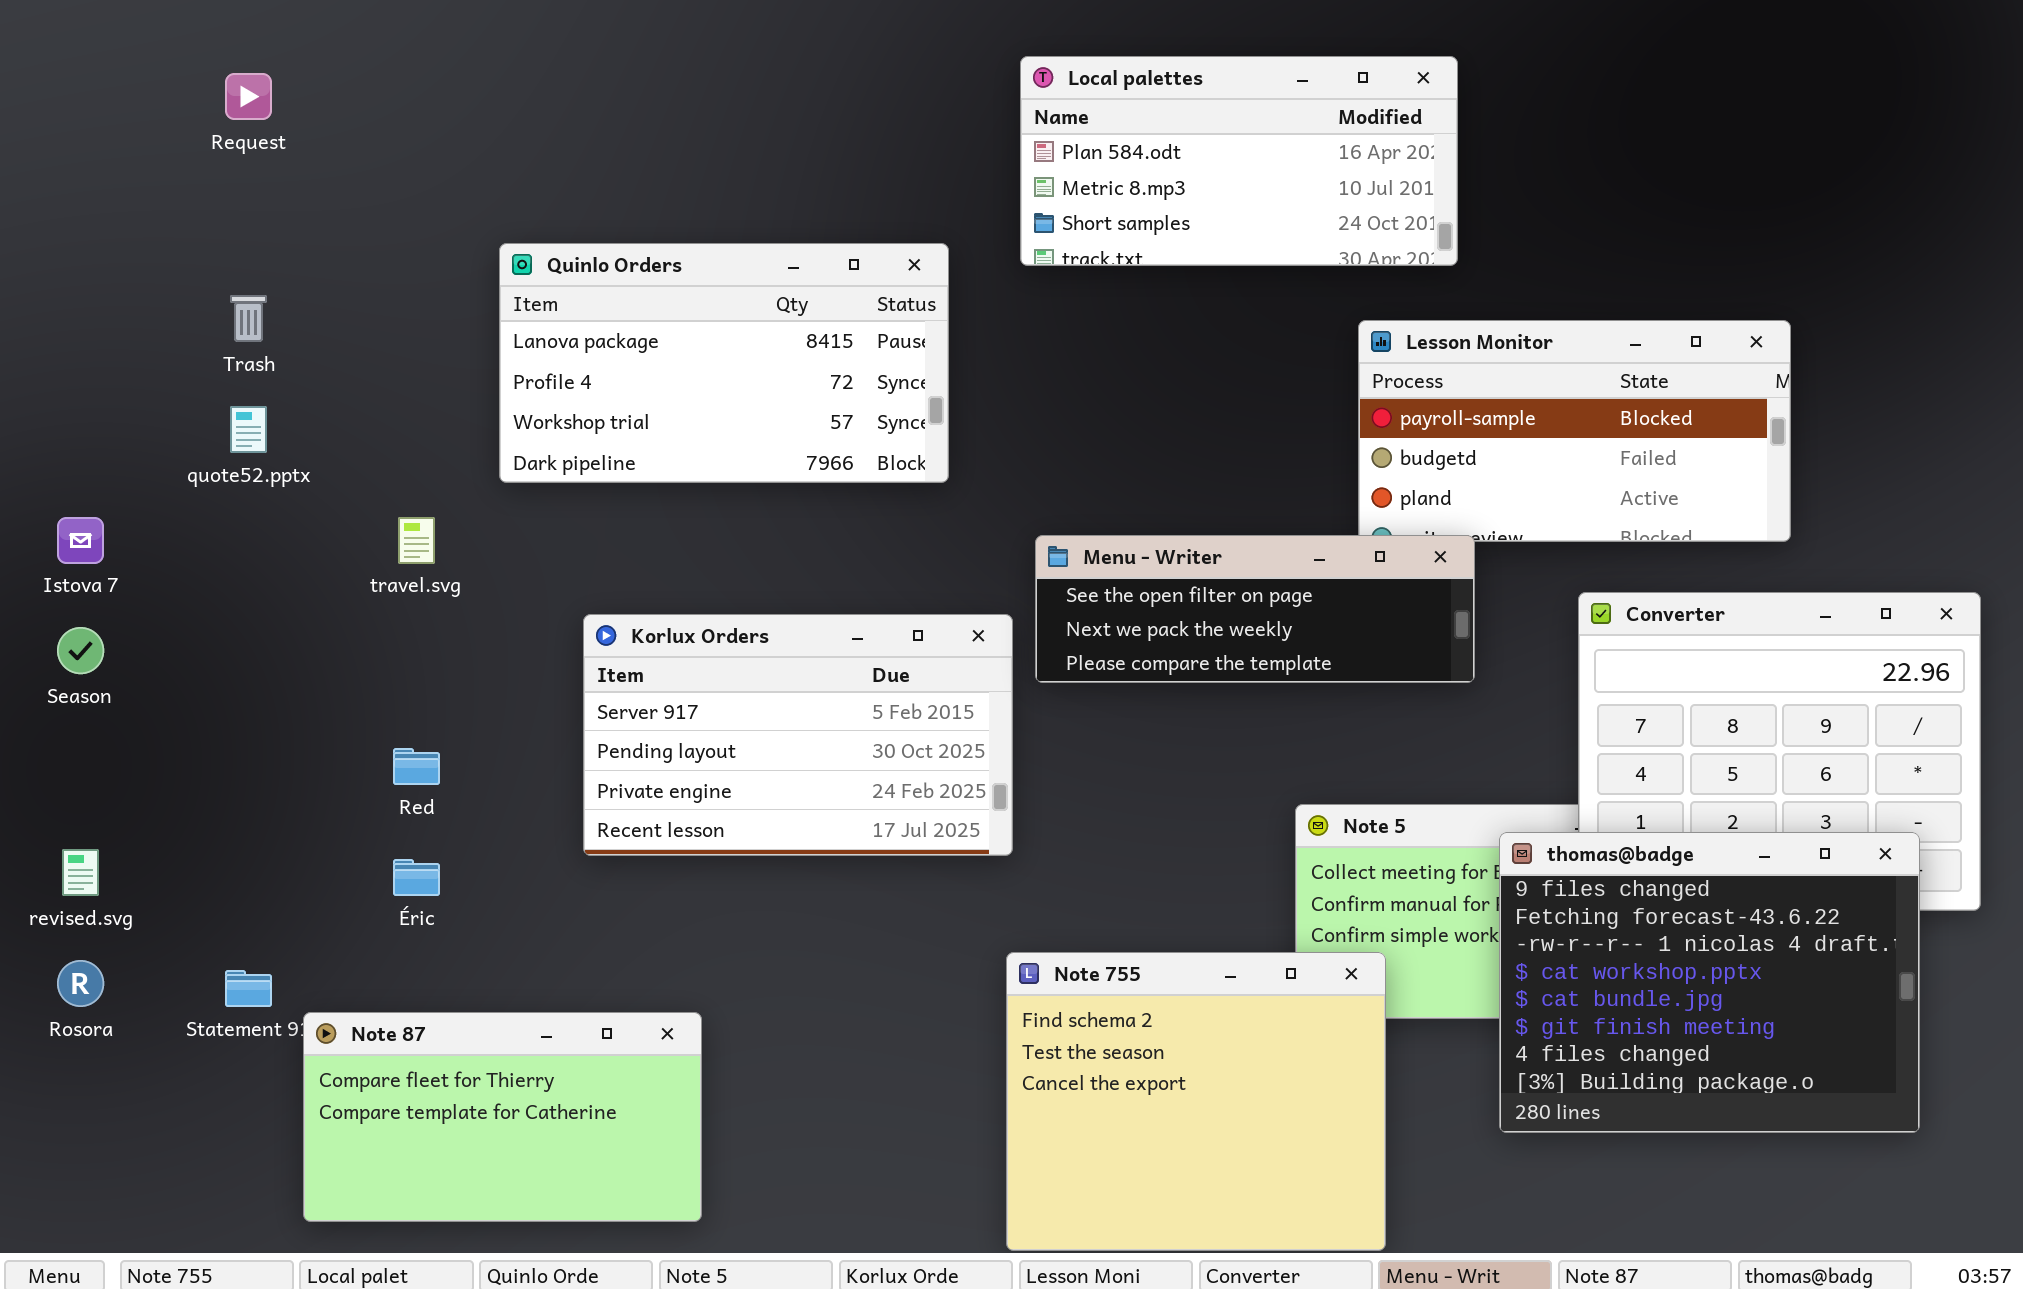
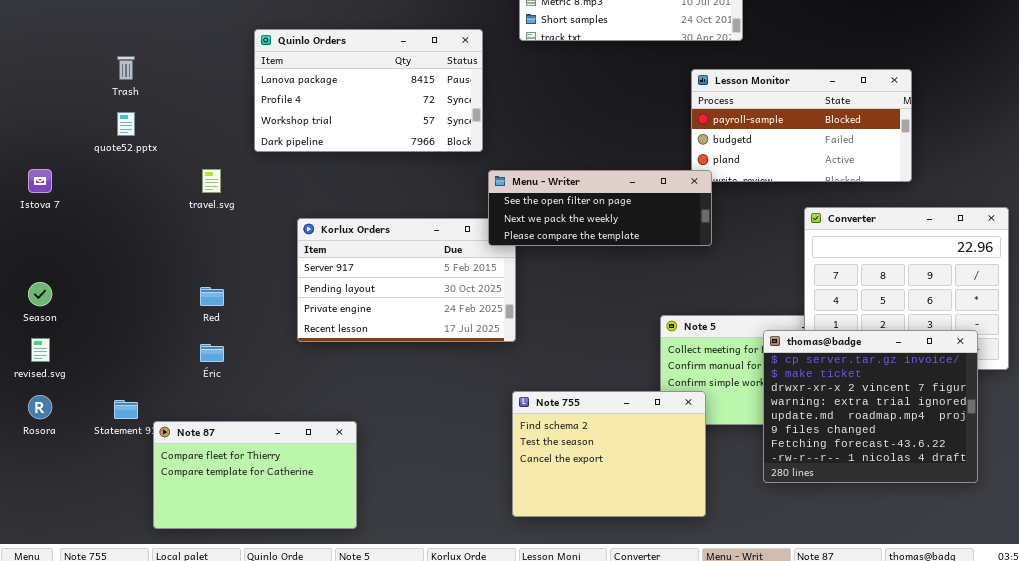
Menu - Writer: [1035,535,1475,683] -> [488,170,712,246], moved
Season: [57,627,104,674] -> [28,282,52,306], moved
thomas@badge: [1499,832,1920,1133] -> [763,330,978,483], scrolled up 5 rows
Note 755: [1006,952,1386,1251] -> [512,391,706,517], resized

